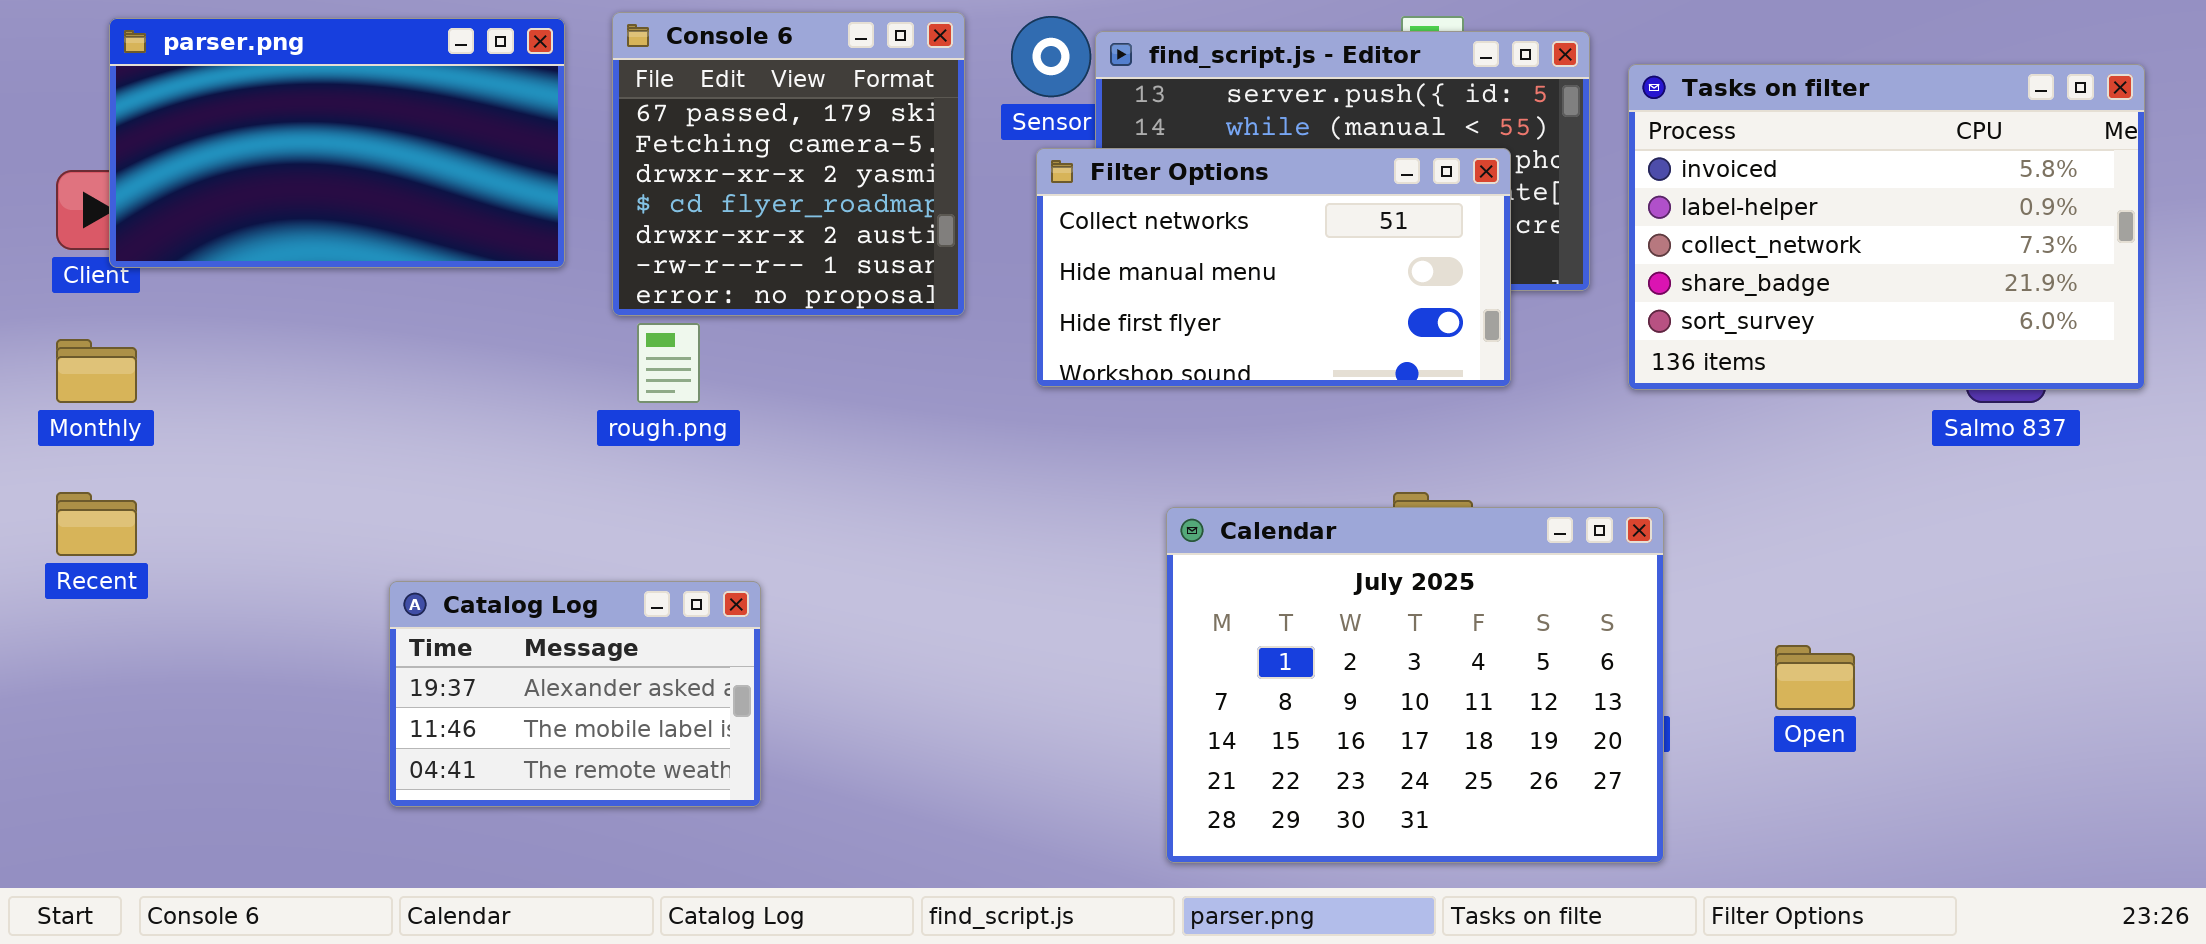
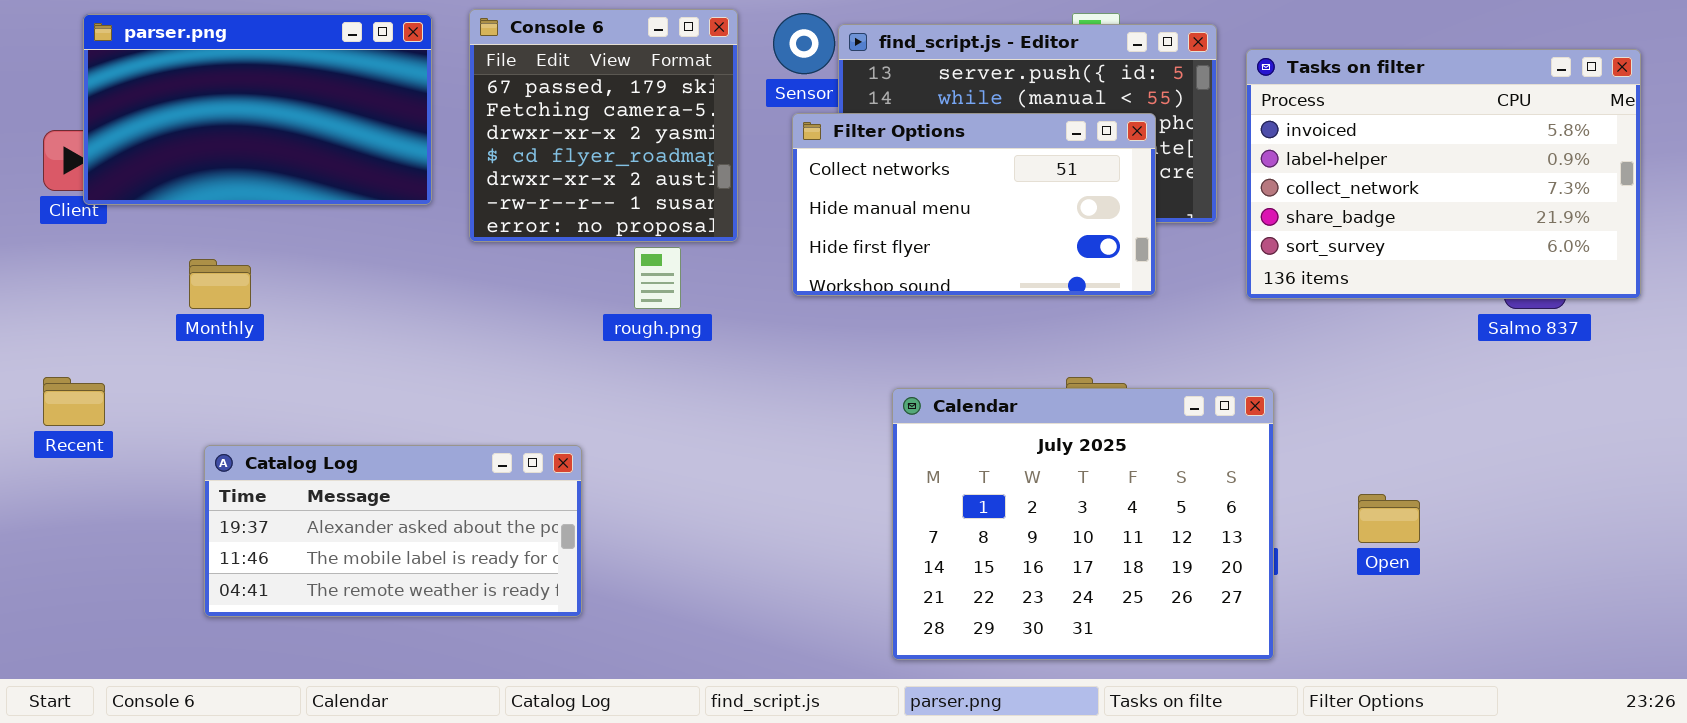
rough.png: [637,323,700,403] -> [634,247,681,309], moved
Monthly: [56,339,137,403] -> [189,259,251,309], moved
Catalog Log: [389,581,761,807] -> [204,445,582,617], resized

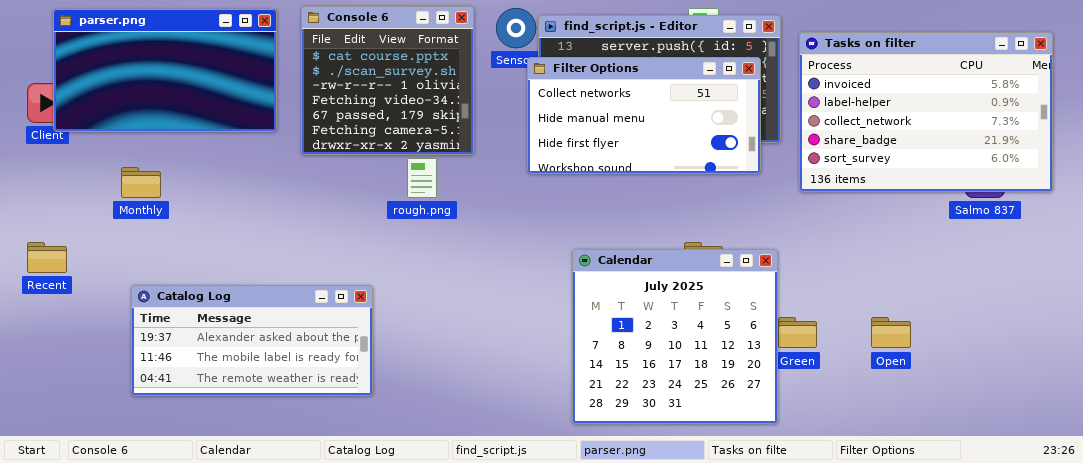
Console 6: [469,9,738,242] -> [301,6,474,155], scrolled up 4 rows
Filter Options: [792,113,1156,296] -> [527,57,761,174], moved
Calendar: [892,388,1274,660] -> [572,249,778,424], resized

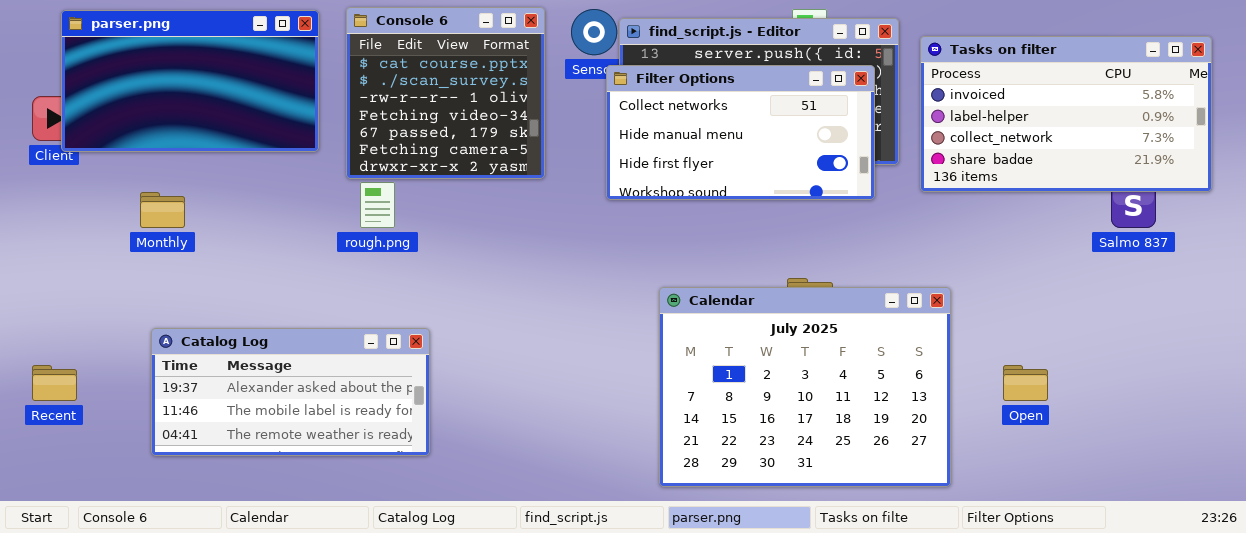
Tasks on filter: [799,32,1053,192] -> [920,36,1212,192], resized
rough.png: [407,158,437,198] -> [360,182,395,228], moved
Recent: [27,242,67,273] -> [32,365,77,401], moved
Calendar: [572,249,778,424] -> [659,287,951,487], resized

